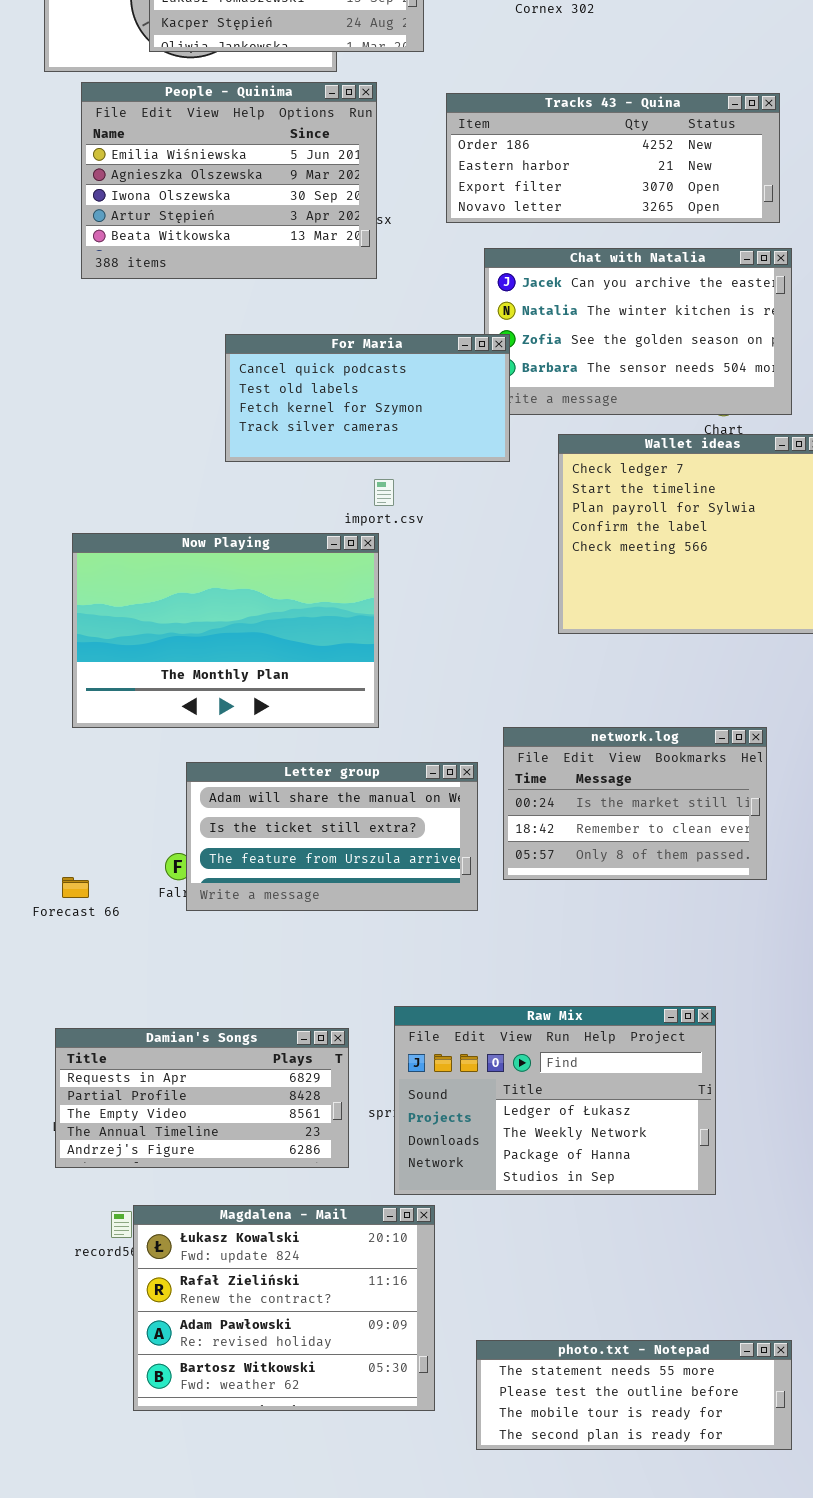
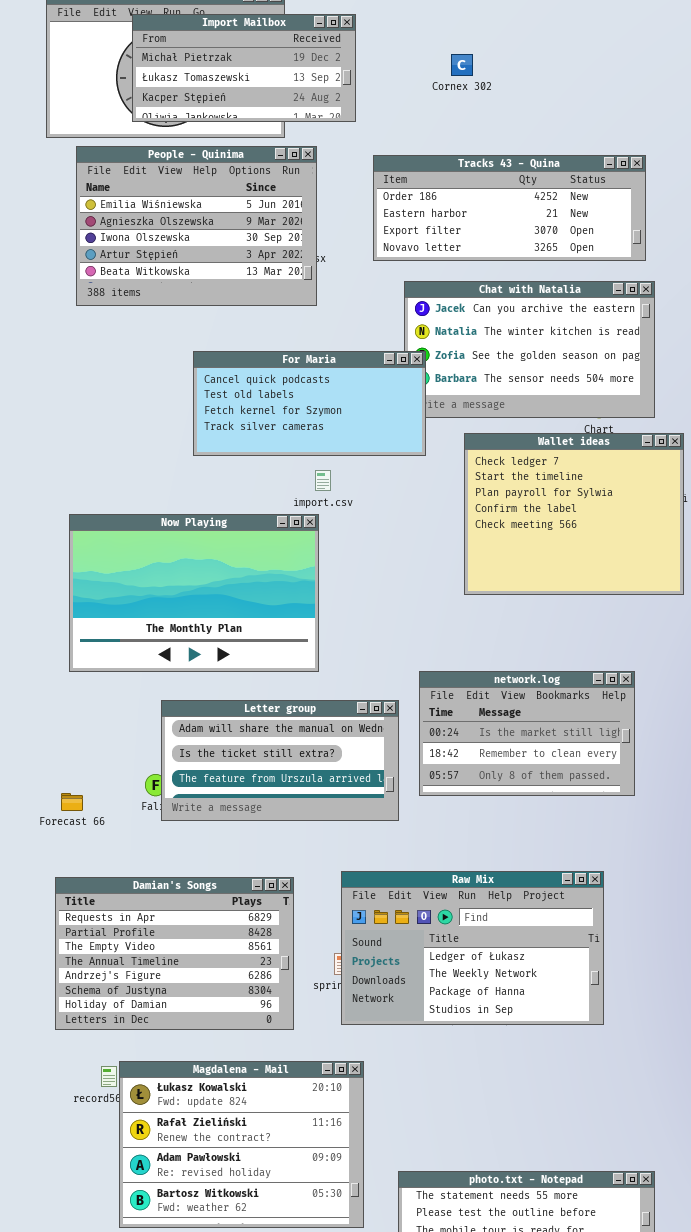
Raw Mix: [394,1006,716,1195] -> [341,871,604,1025], moved
Damian's Songs: [55,1028,349,1168] -> [55,877,294,1030], resized

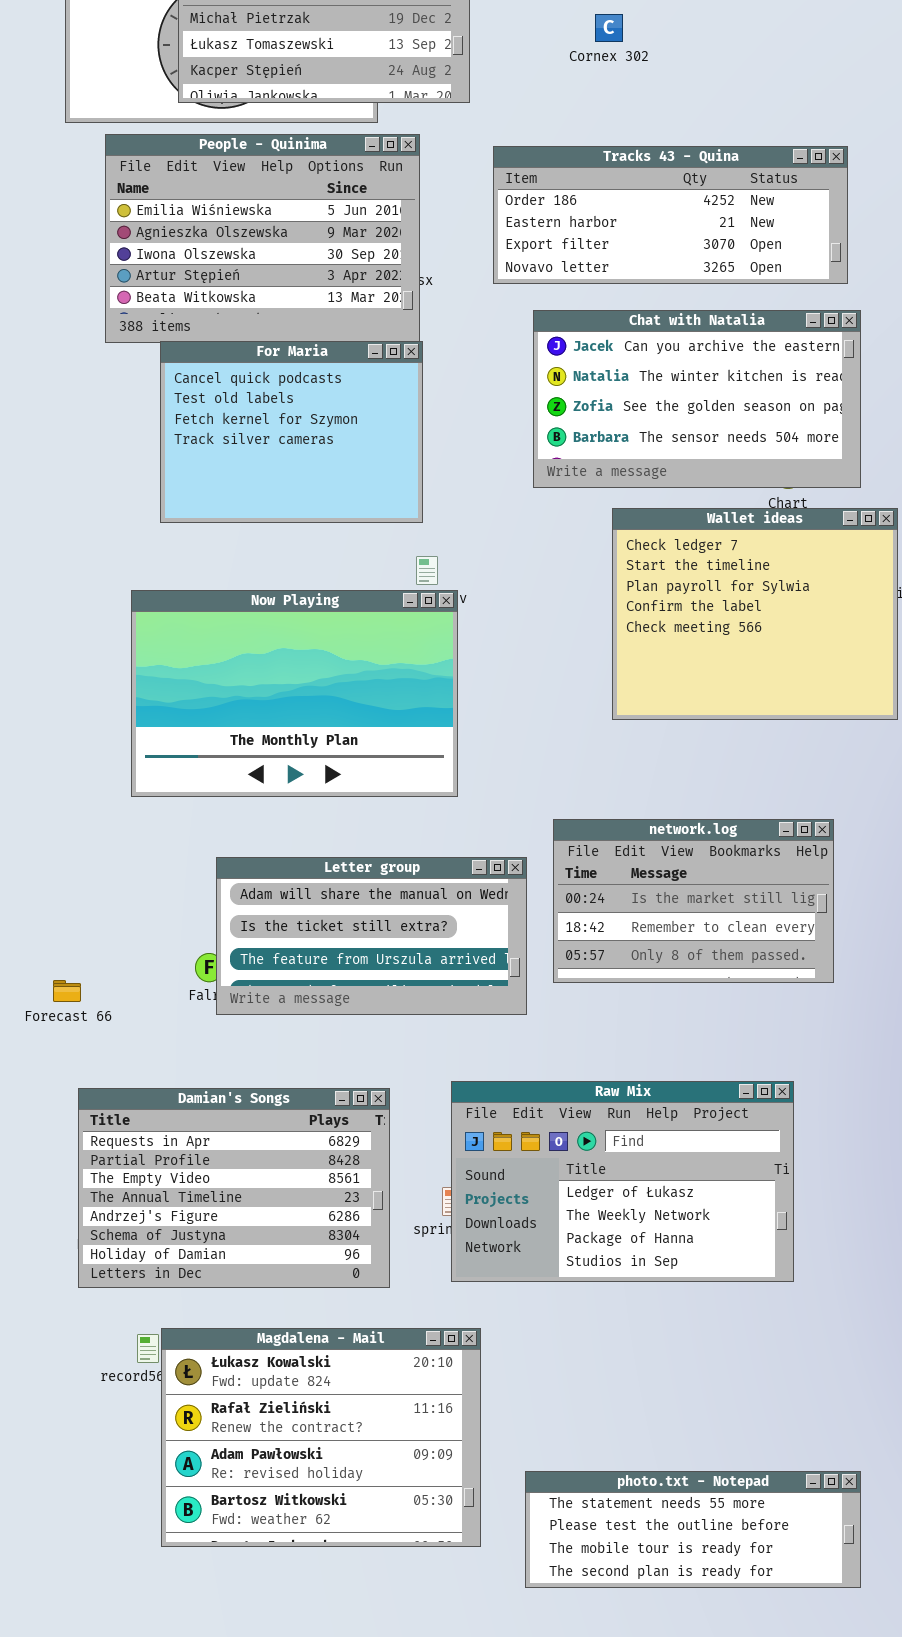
For Maria: [193,351,426,456] -> [160,341,423,523], moved, resized
Now Playing: [69,514,319,672] -> [131,590,458,797], moved
Forecast 66: [61,793,83,811] -> [53,980,81,1002], moved

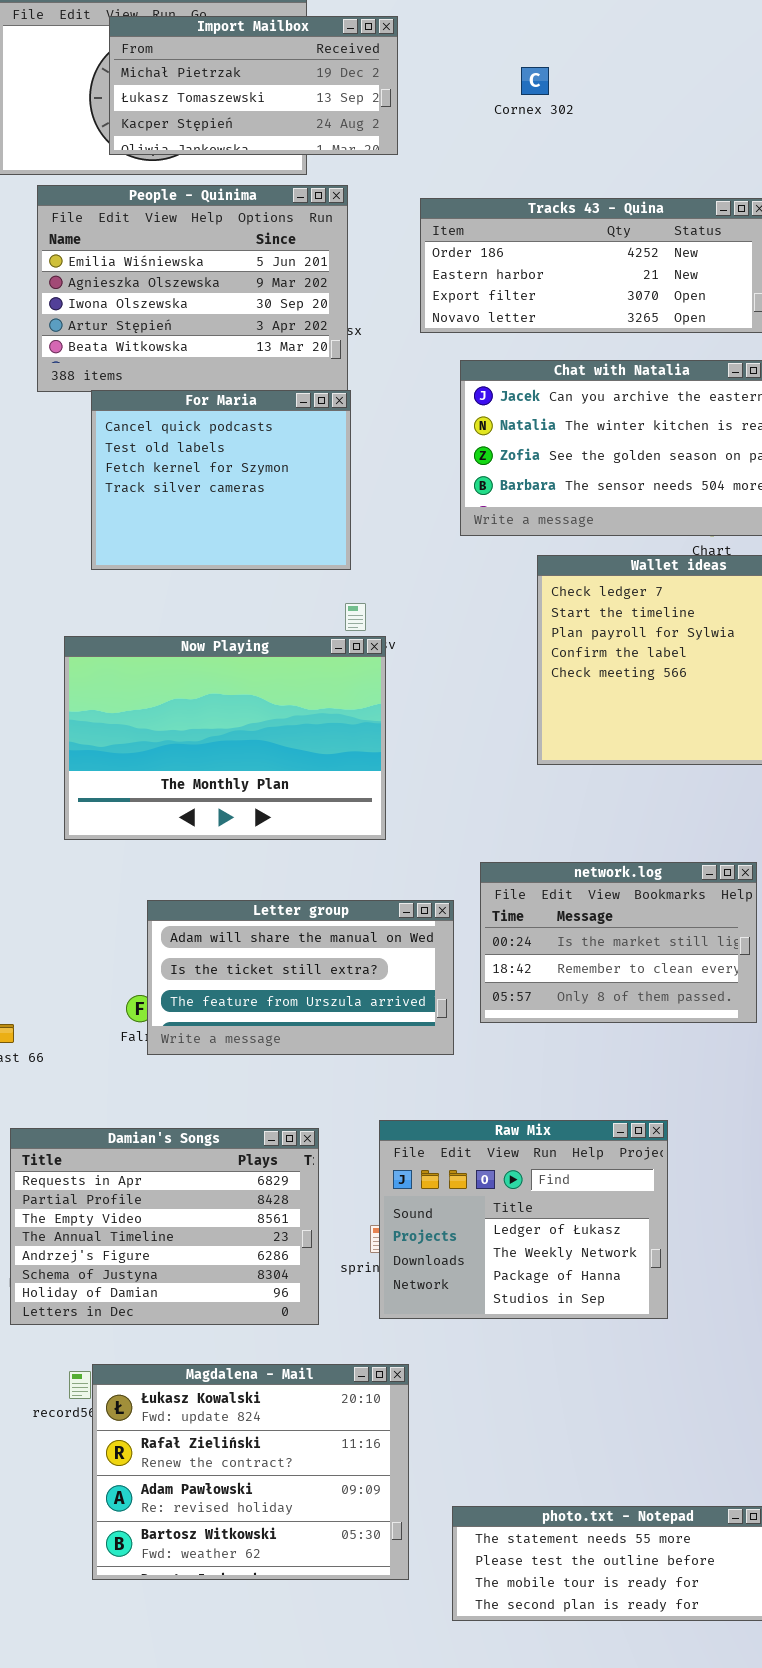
Raw Mix: [451,1081,794,1282] -> [379,1120,668,1319], resized

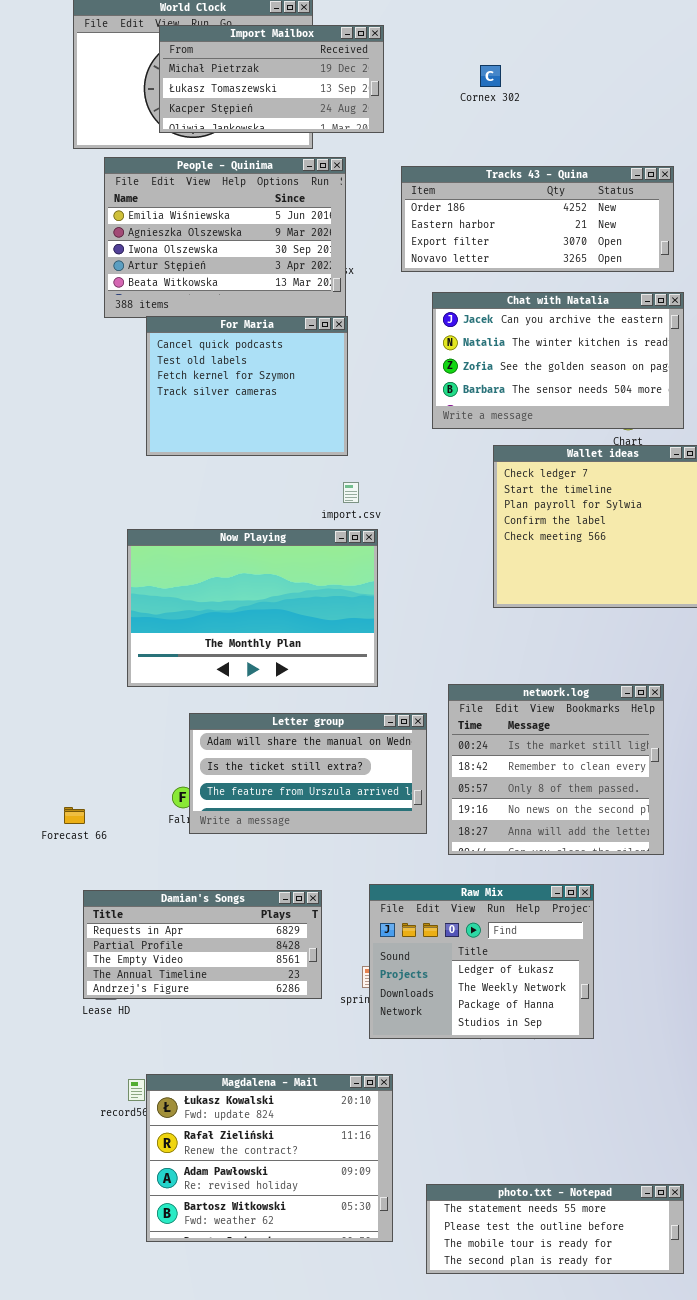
Now Playing: [64,636,386,840] -> [127,529,378,687], moved
network.log: [480,862,757,1023] -> [448,684,664,855], resized
Damian's Songs: [10,1128,319,1325] -> [83,890,322,999], resized

